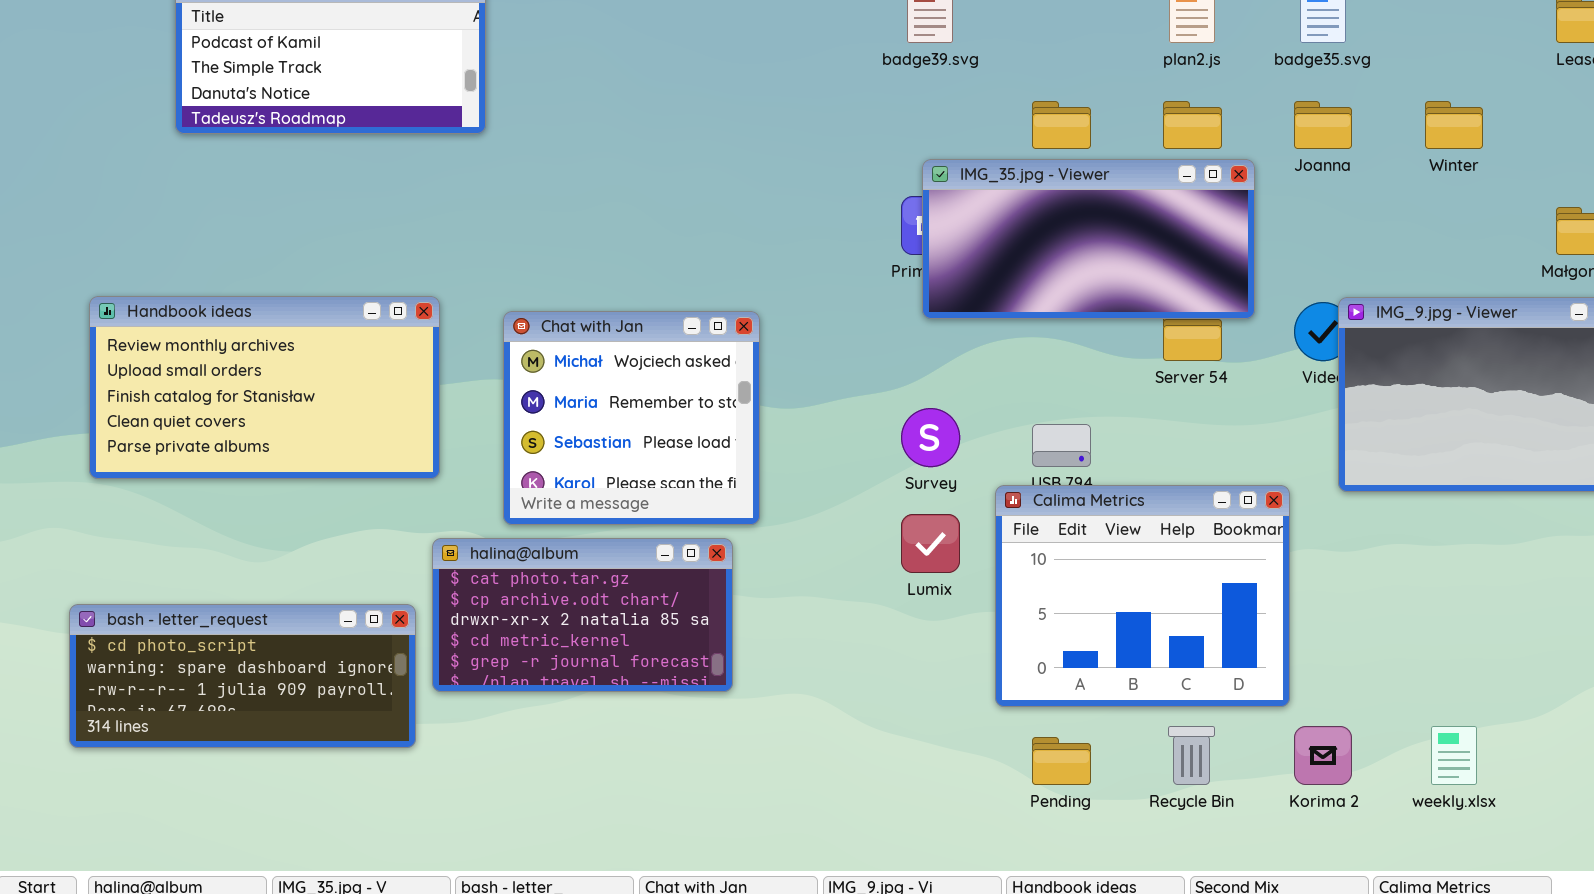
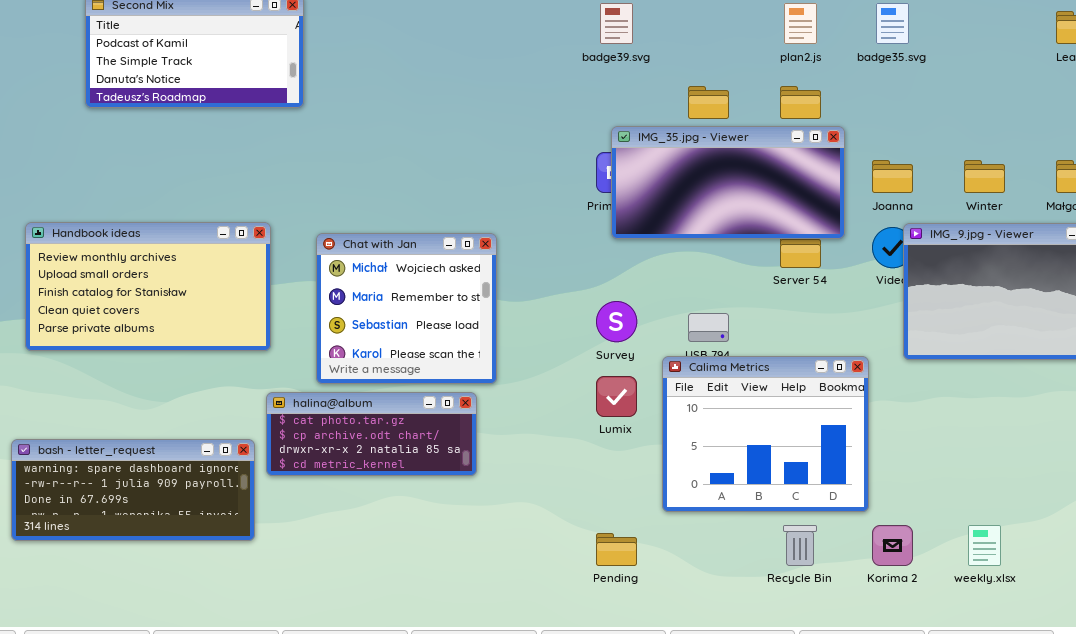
Joanna: [1294,101,1352,149] -> [872,160,913,193], moved
Winter: [1425,101,1483,149] -> [964,160,1005,193], moved
halina@album: [432,538,733,692] -> [266,392,477,476], resized
bash - letter_request: [69,604,416,748] -> [11,439,255,541], scrolled down 1 row
Pending: [1032,737,1091,785] -> [596,533,637,566], moved

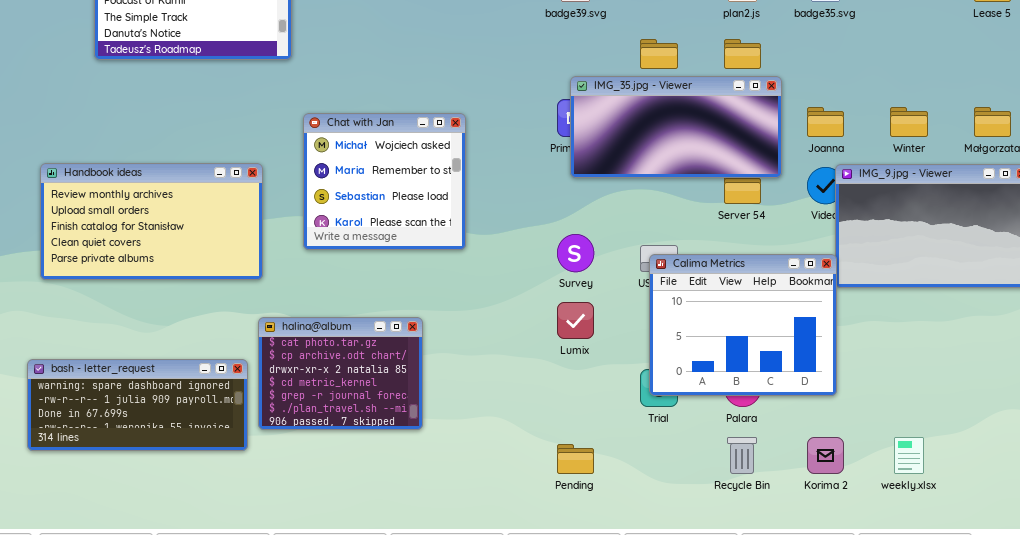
Chat with Jan: [316,233,497,384] -> [303,113,466,250], moved
Calima Metrics: [662,356,869,512] -> [649,254,837,396], moved
halina@album: [266,392,477,476] -> [258,317,423,430], resized

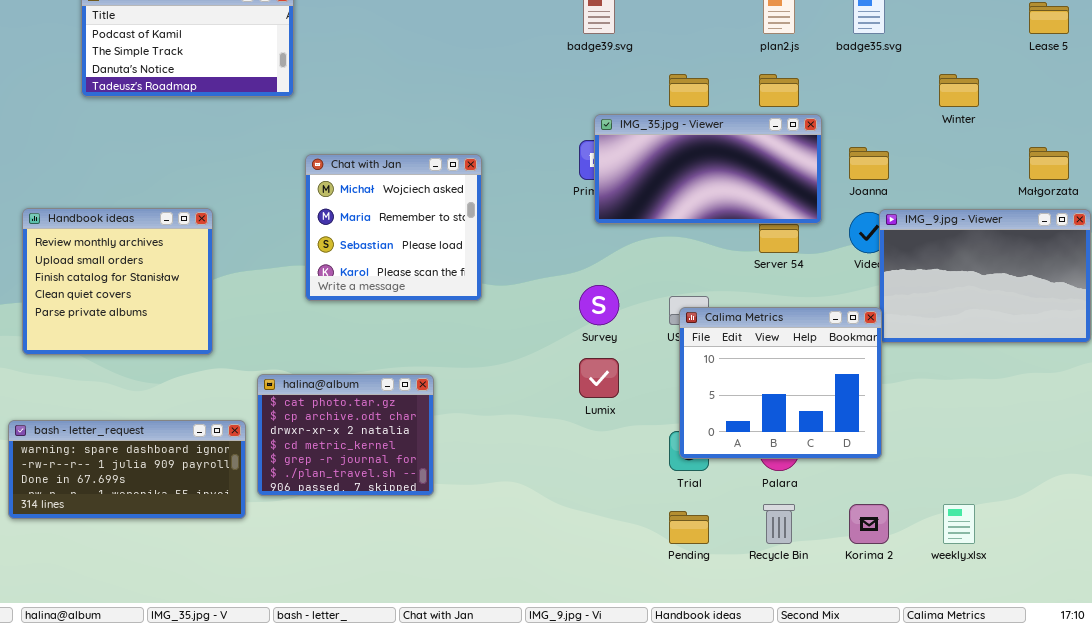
Winter: [890,107,928,137] -> [939,74,979,107], moved
Handbook ideas: [40,163,263,280] -> [22,208,213,355], resized
Pending: [557,444,594,474] -> [669,511,709,544], moved

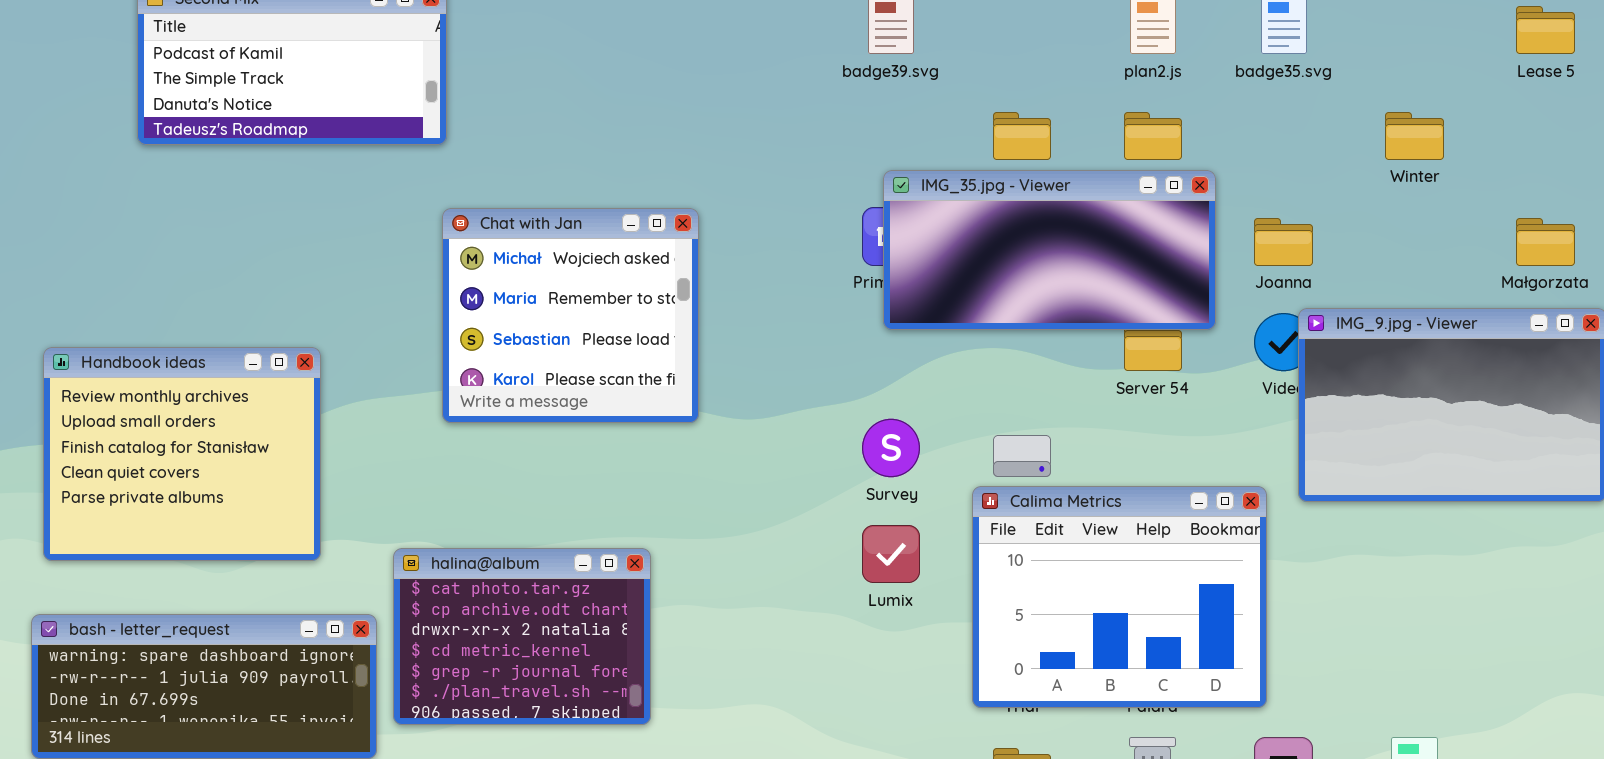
Chat with Jan: [305,154,482,301] -> [442,208,699,423], moved
Handbook ideas: [22,208,213,355] -> [43,347,321,561], moved
Calima Metrics: [679,307,882,459] -> [972,486,1267,708], moved

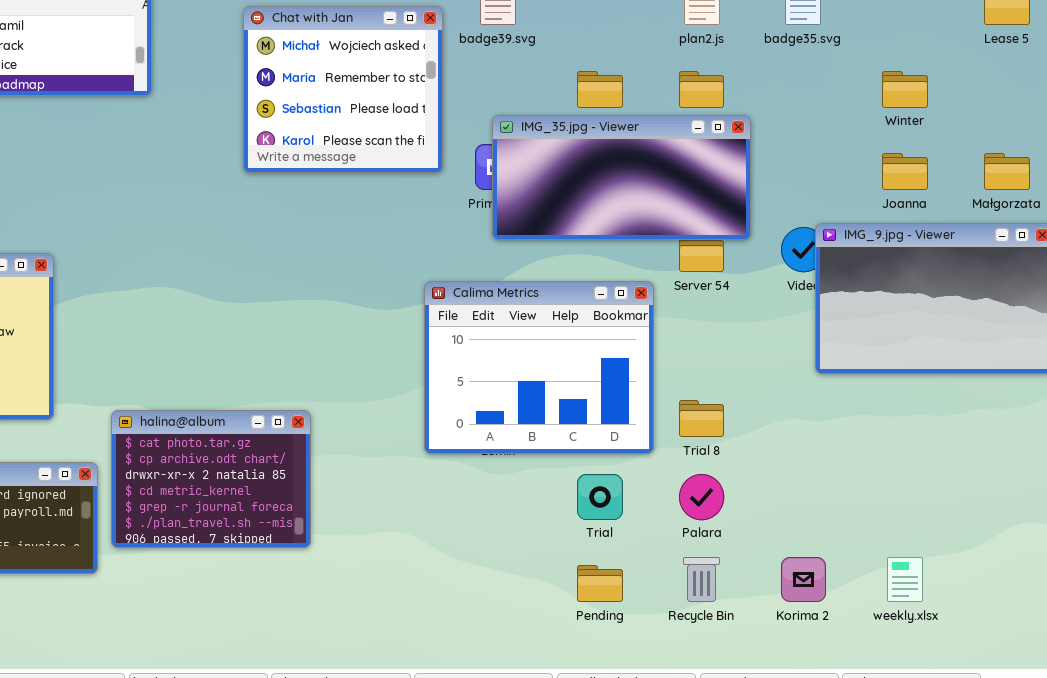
Chat with Jan: [442,208,699,423] -> [243,6,443,173], moved
Joanna: [1254,218,1313,266] -> [882,153,928,190], moved
Calima Metrics: [972,486,1267,708] -> [424,281,654,454], moved

